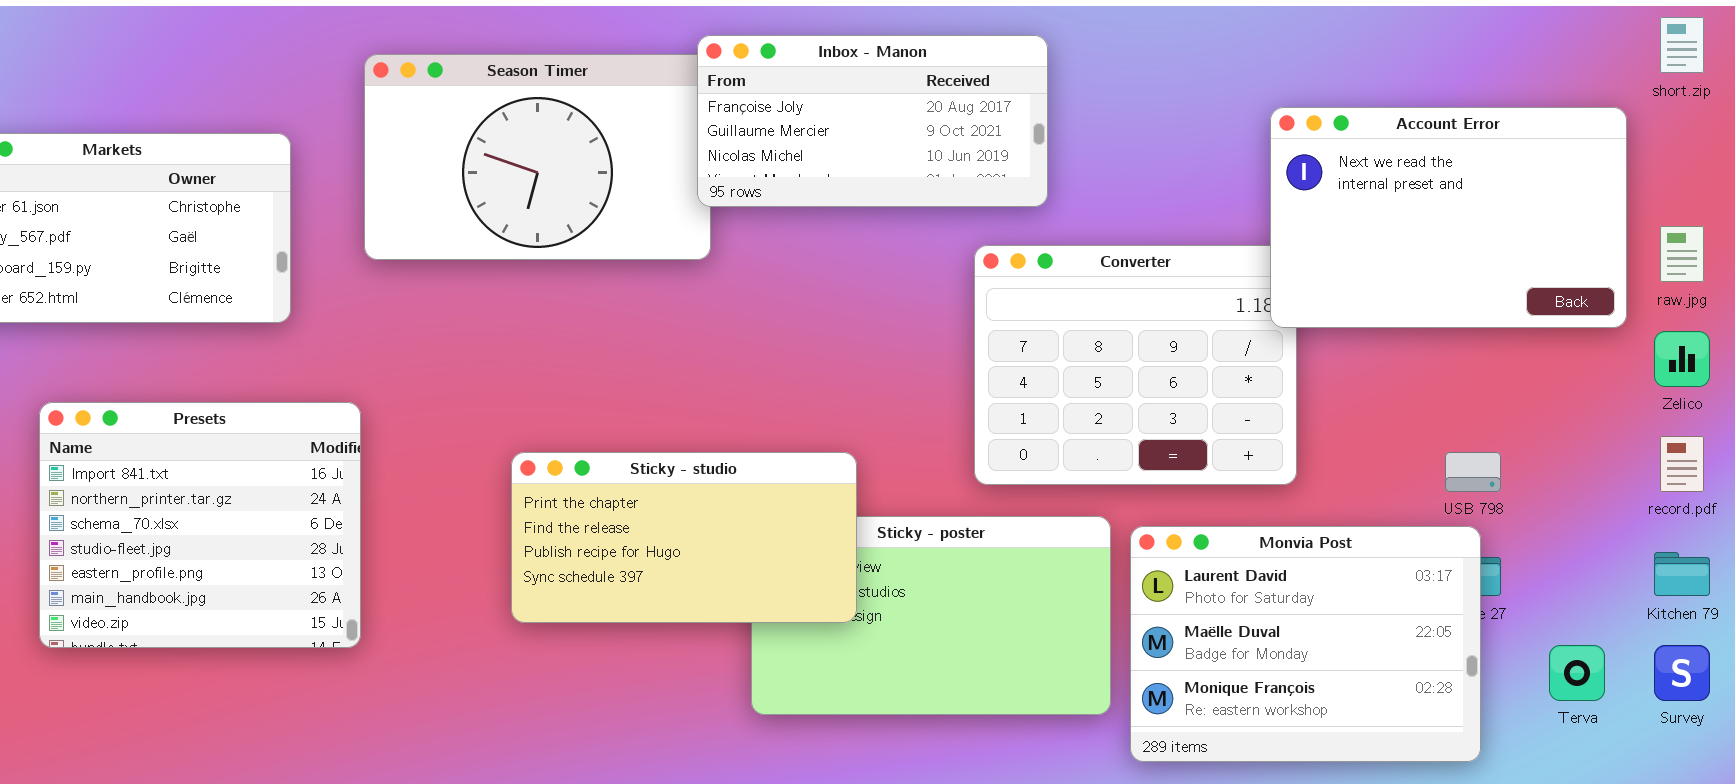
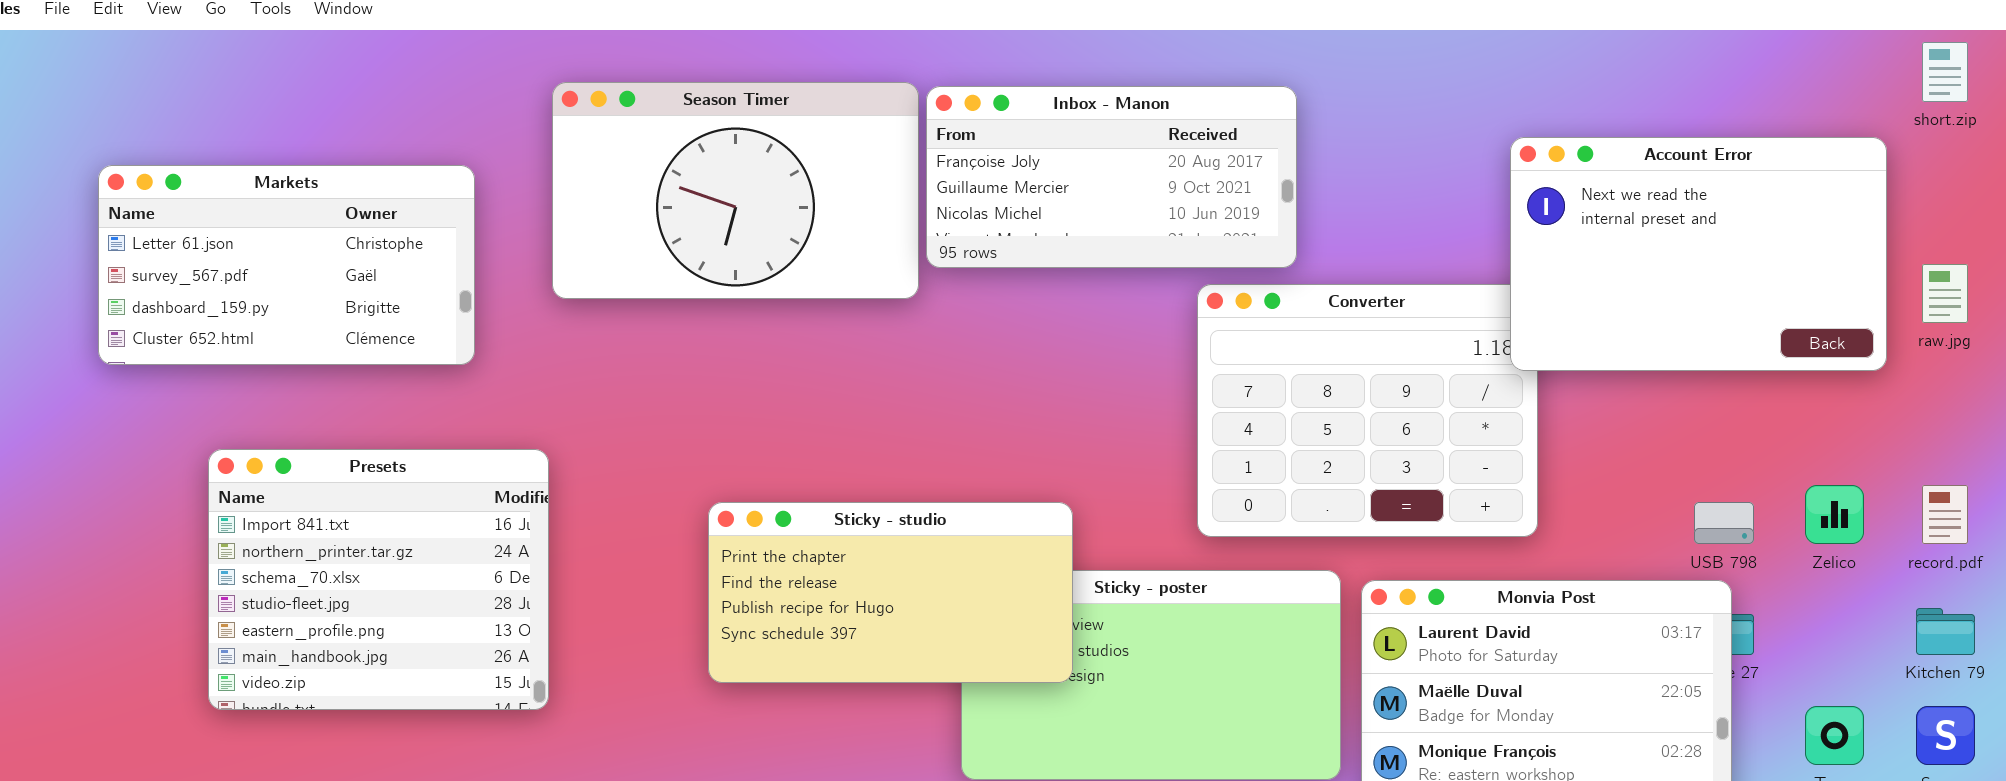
Inbox - Manon: [697,35,1048,207] -> [926,86,1297,268], moved
Zelico: [1654,331,1710,387] -> [1805,485,1864,544], moved

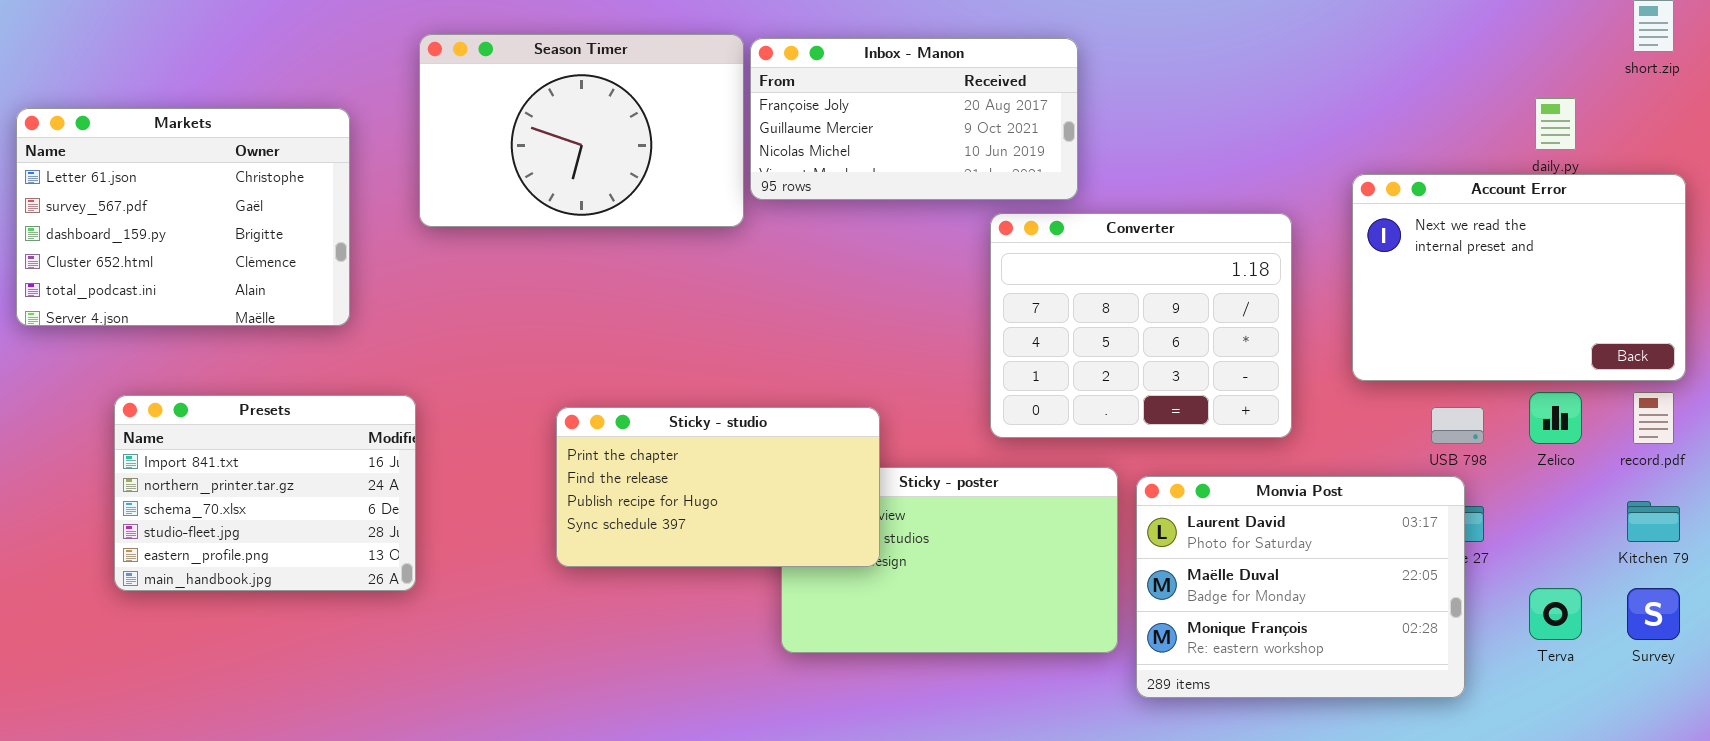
Account Error: [1510,137,1887,371] -> [1352,174,1686,381], moved
Markets: [98,165,475,365] -> [16,108,350,326], resized
Presets: [208,449,549,710] -> [114,395,416,591], resized

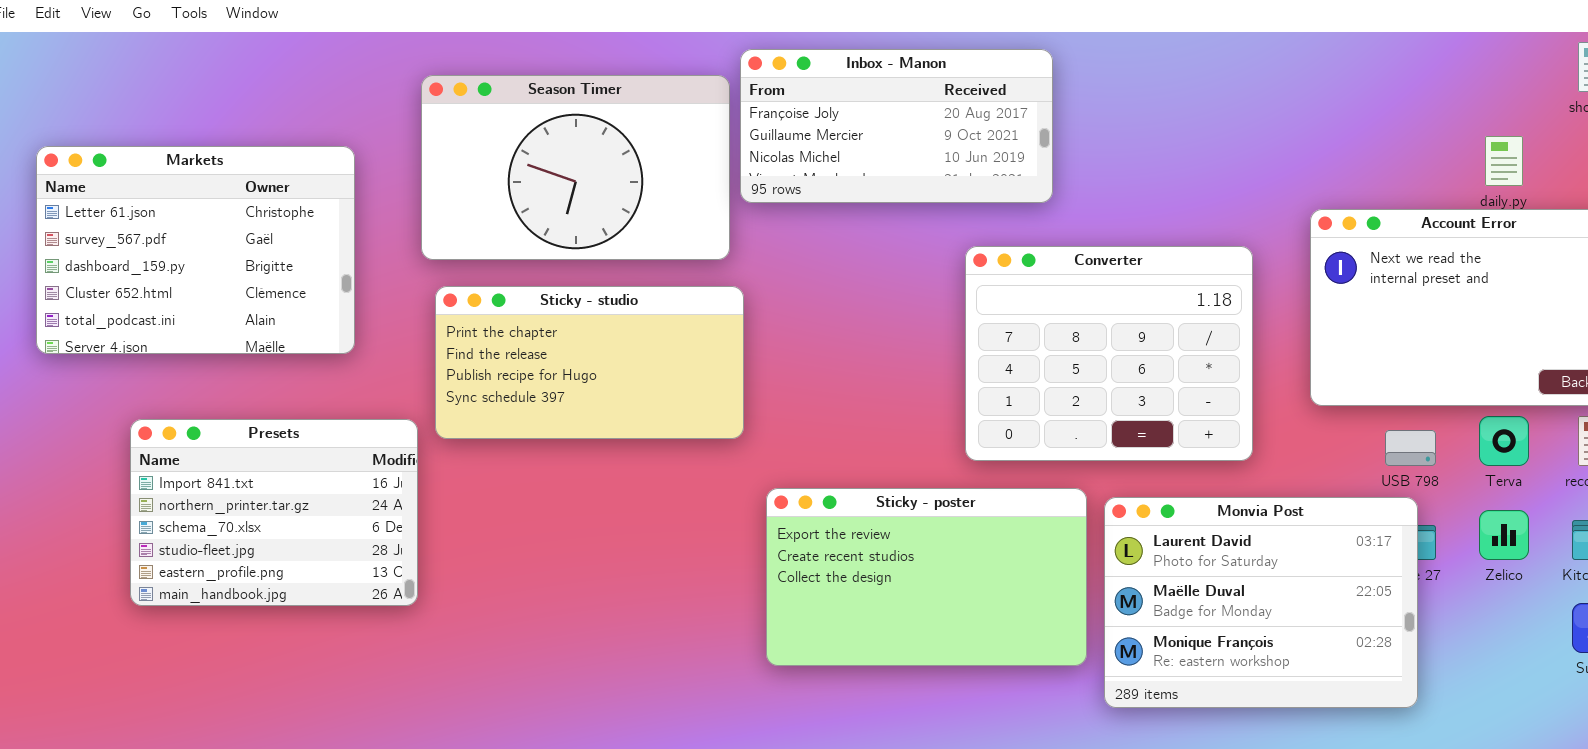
Inbox - Manon: [750,38,1078,200] -> [740,49,1053,203], moved
Zelico: [1529,392,1582,444] -> [1479,510,1529,560], moved
Sticky - studio: [556,407,880,567] -> [435,286,744,439], moved
Terva: [1529,588,1582,640] -> [1479,416,1529,466], moved

